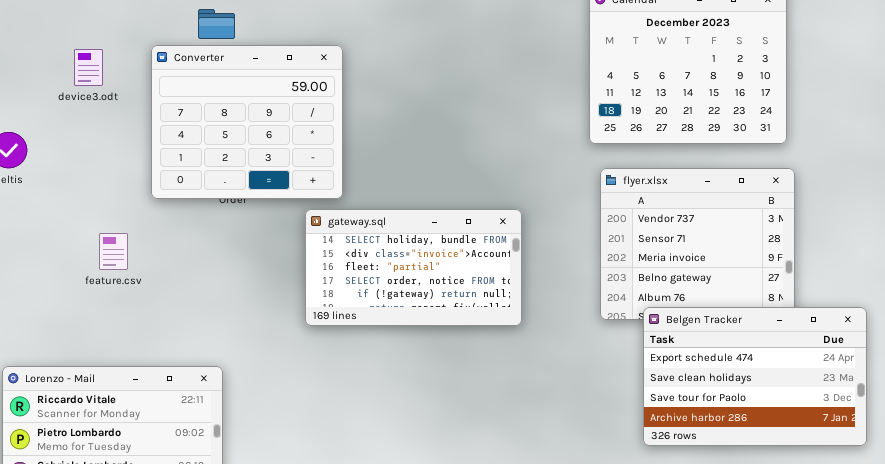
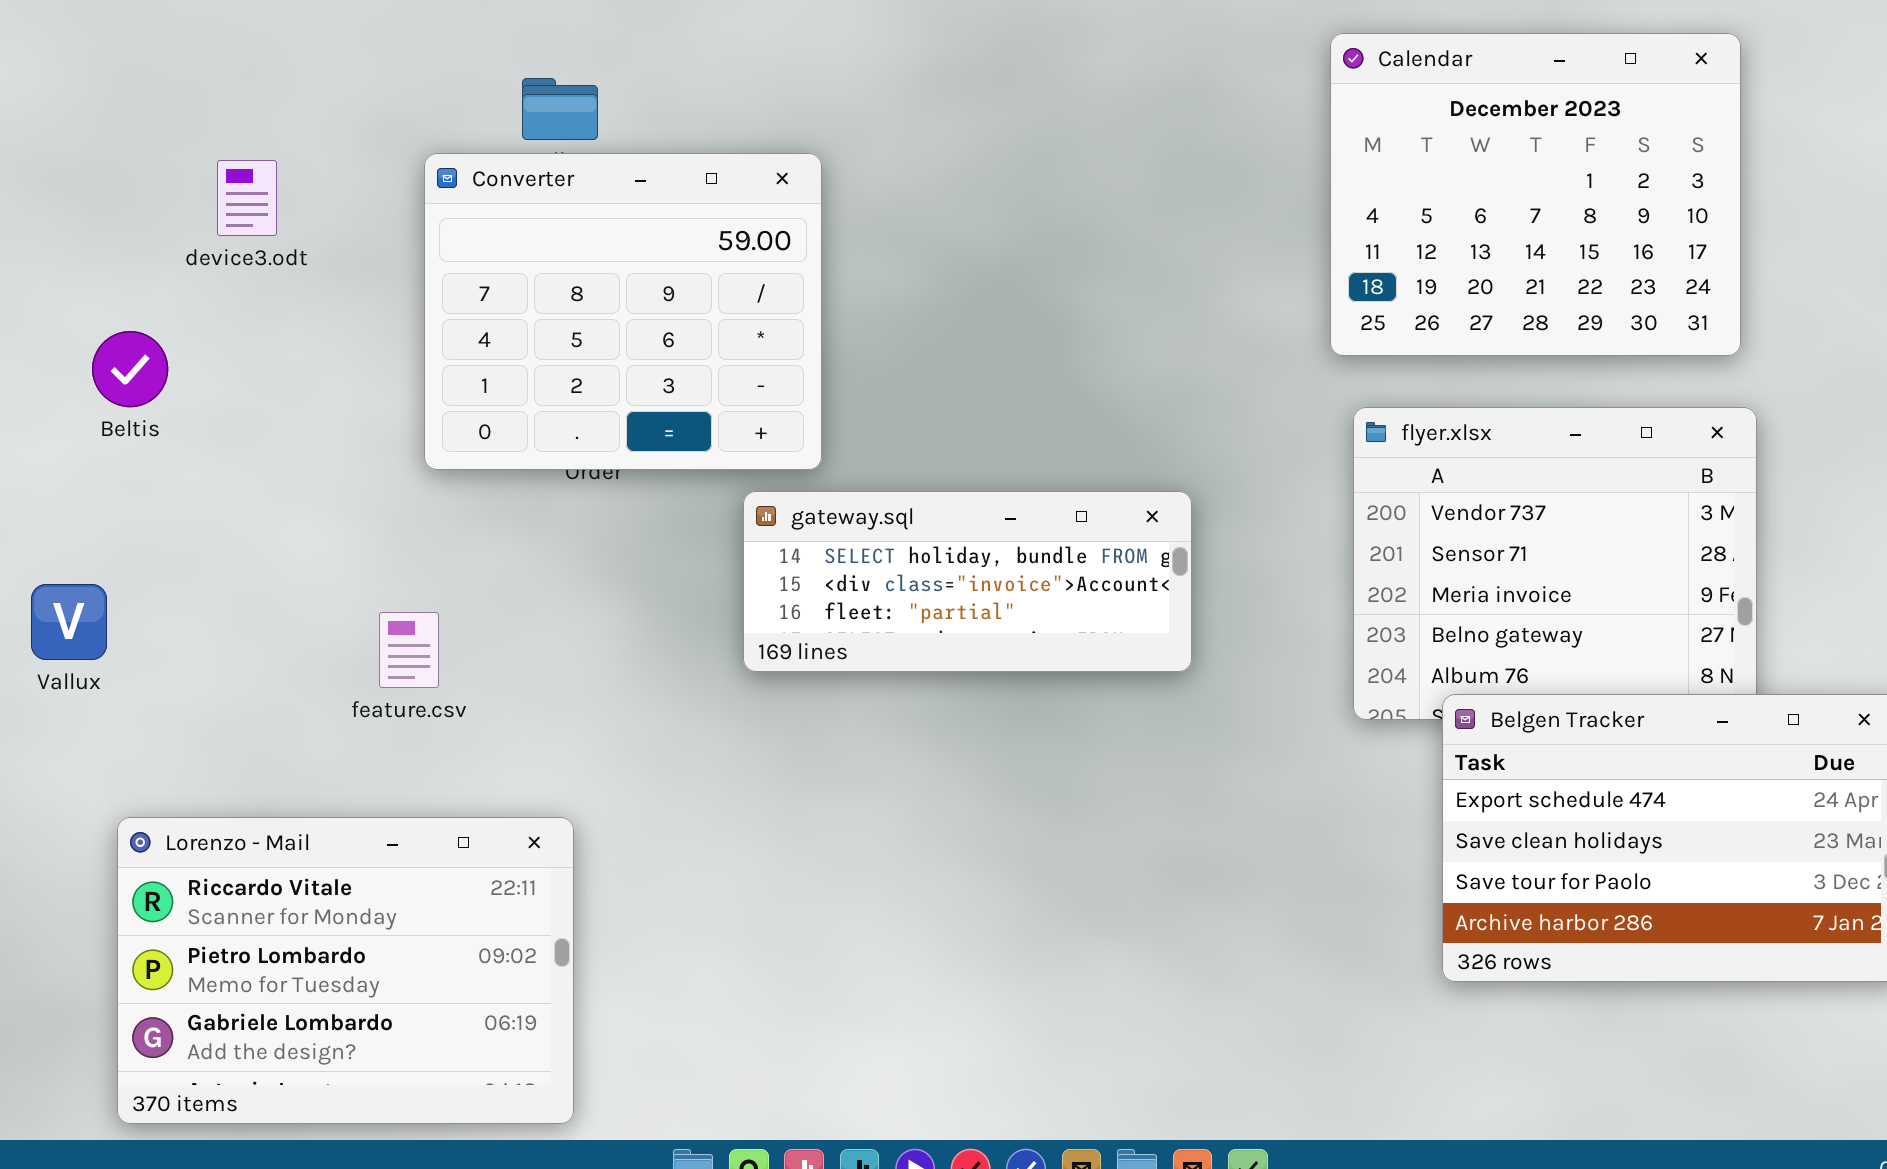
device3.odt: [74,49,103,86] -> [217,160,277,236], moved
gateway.sql: [305,209,522,326] -> [743,491,1192,672], resized
feature.csv: [99,233,128,270] -> [379,612,439,688], moved

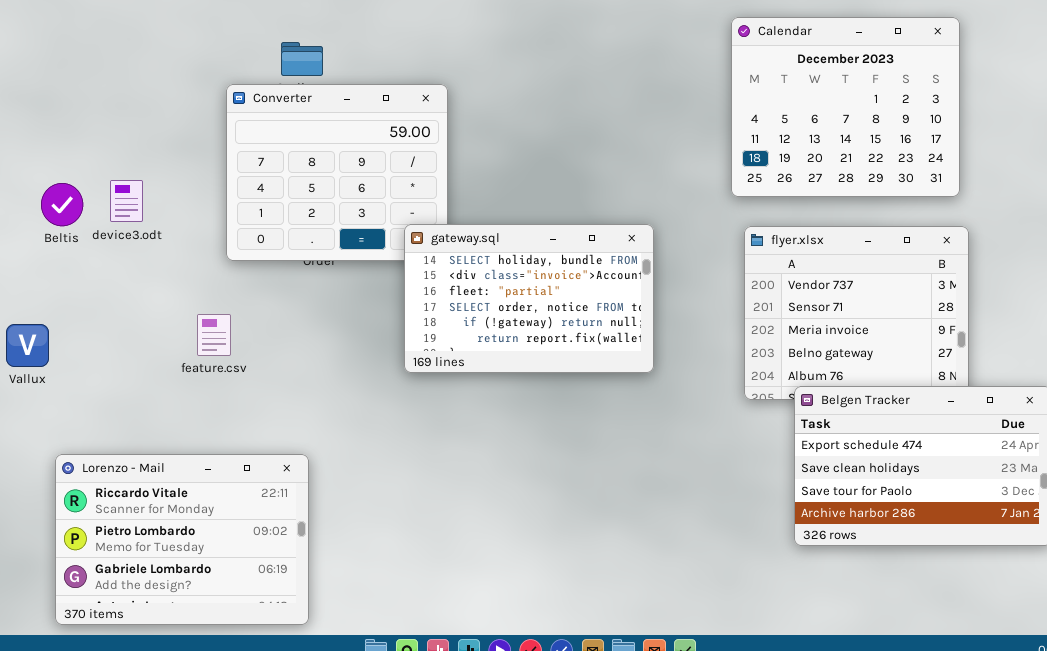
device3.odt: [217,160,277,236] -> [110,180,143,222], moved
gateway.sql: [743,491,1192,672] -> [404,224,654,373], resized
feature.csv: [379,612,439,688] -> [197,314,231,356], moved

